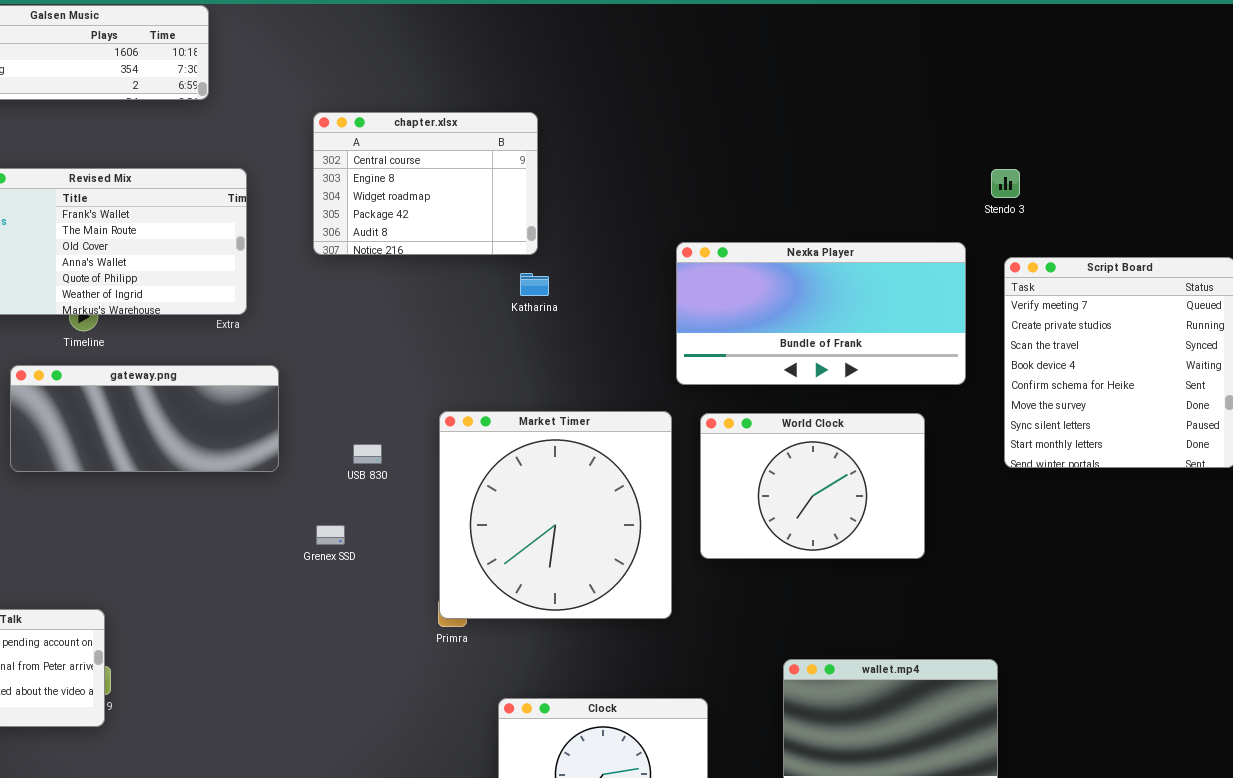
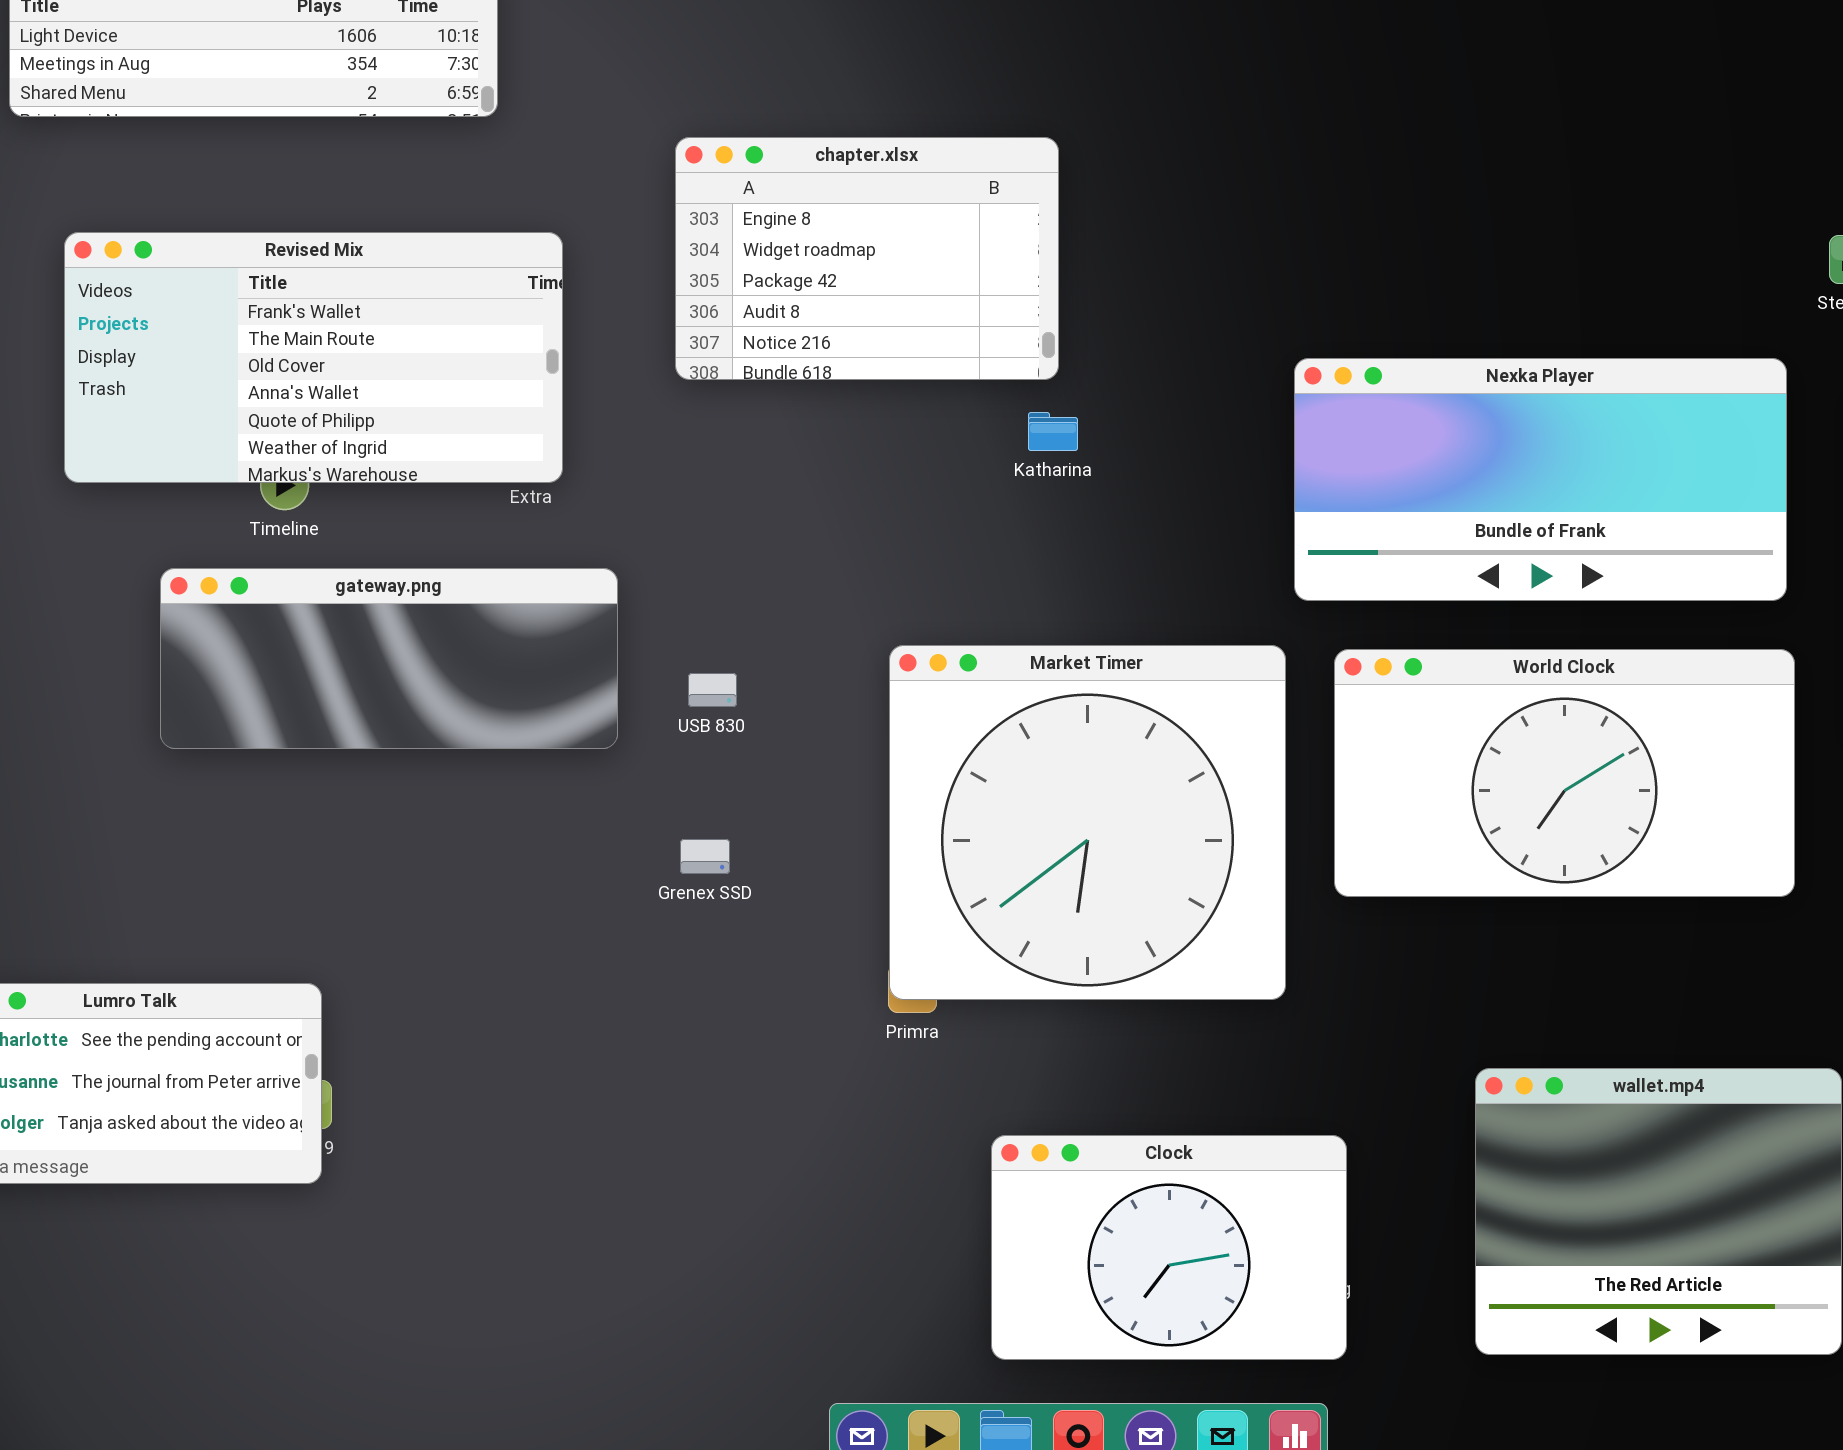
chapter.xlsx: [313,112,538,255] -> [675,137,1059,380], scrolled down 1 row
World Clock: [700,413,925,559] -> [1334,649,1795,897], resized
USB 830: [353,444,382,464] -> [688,673,737,707], moved

